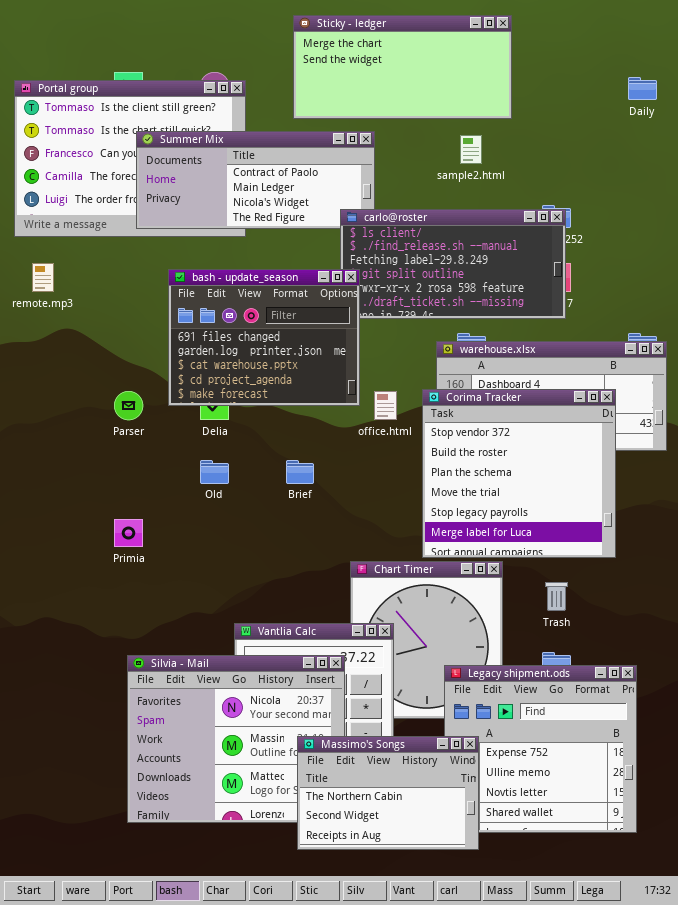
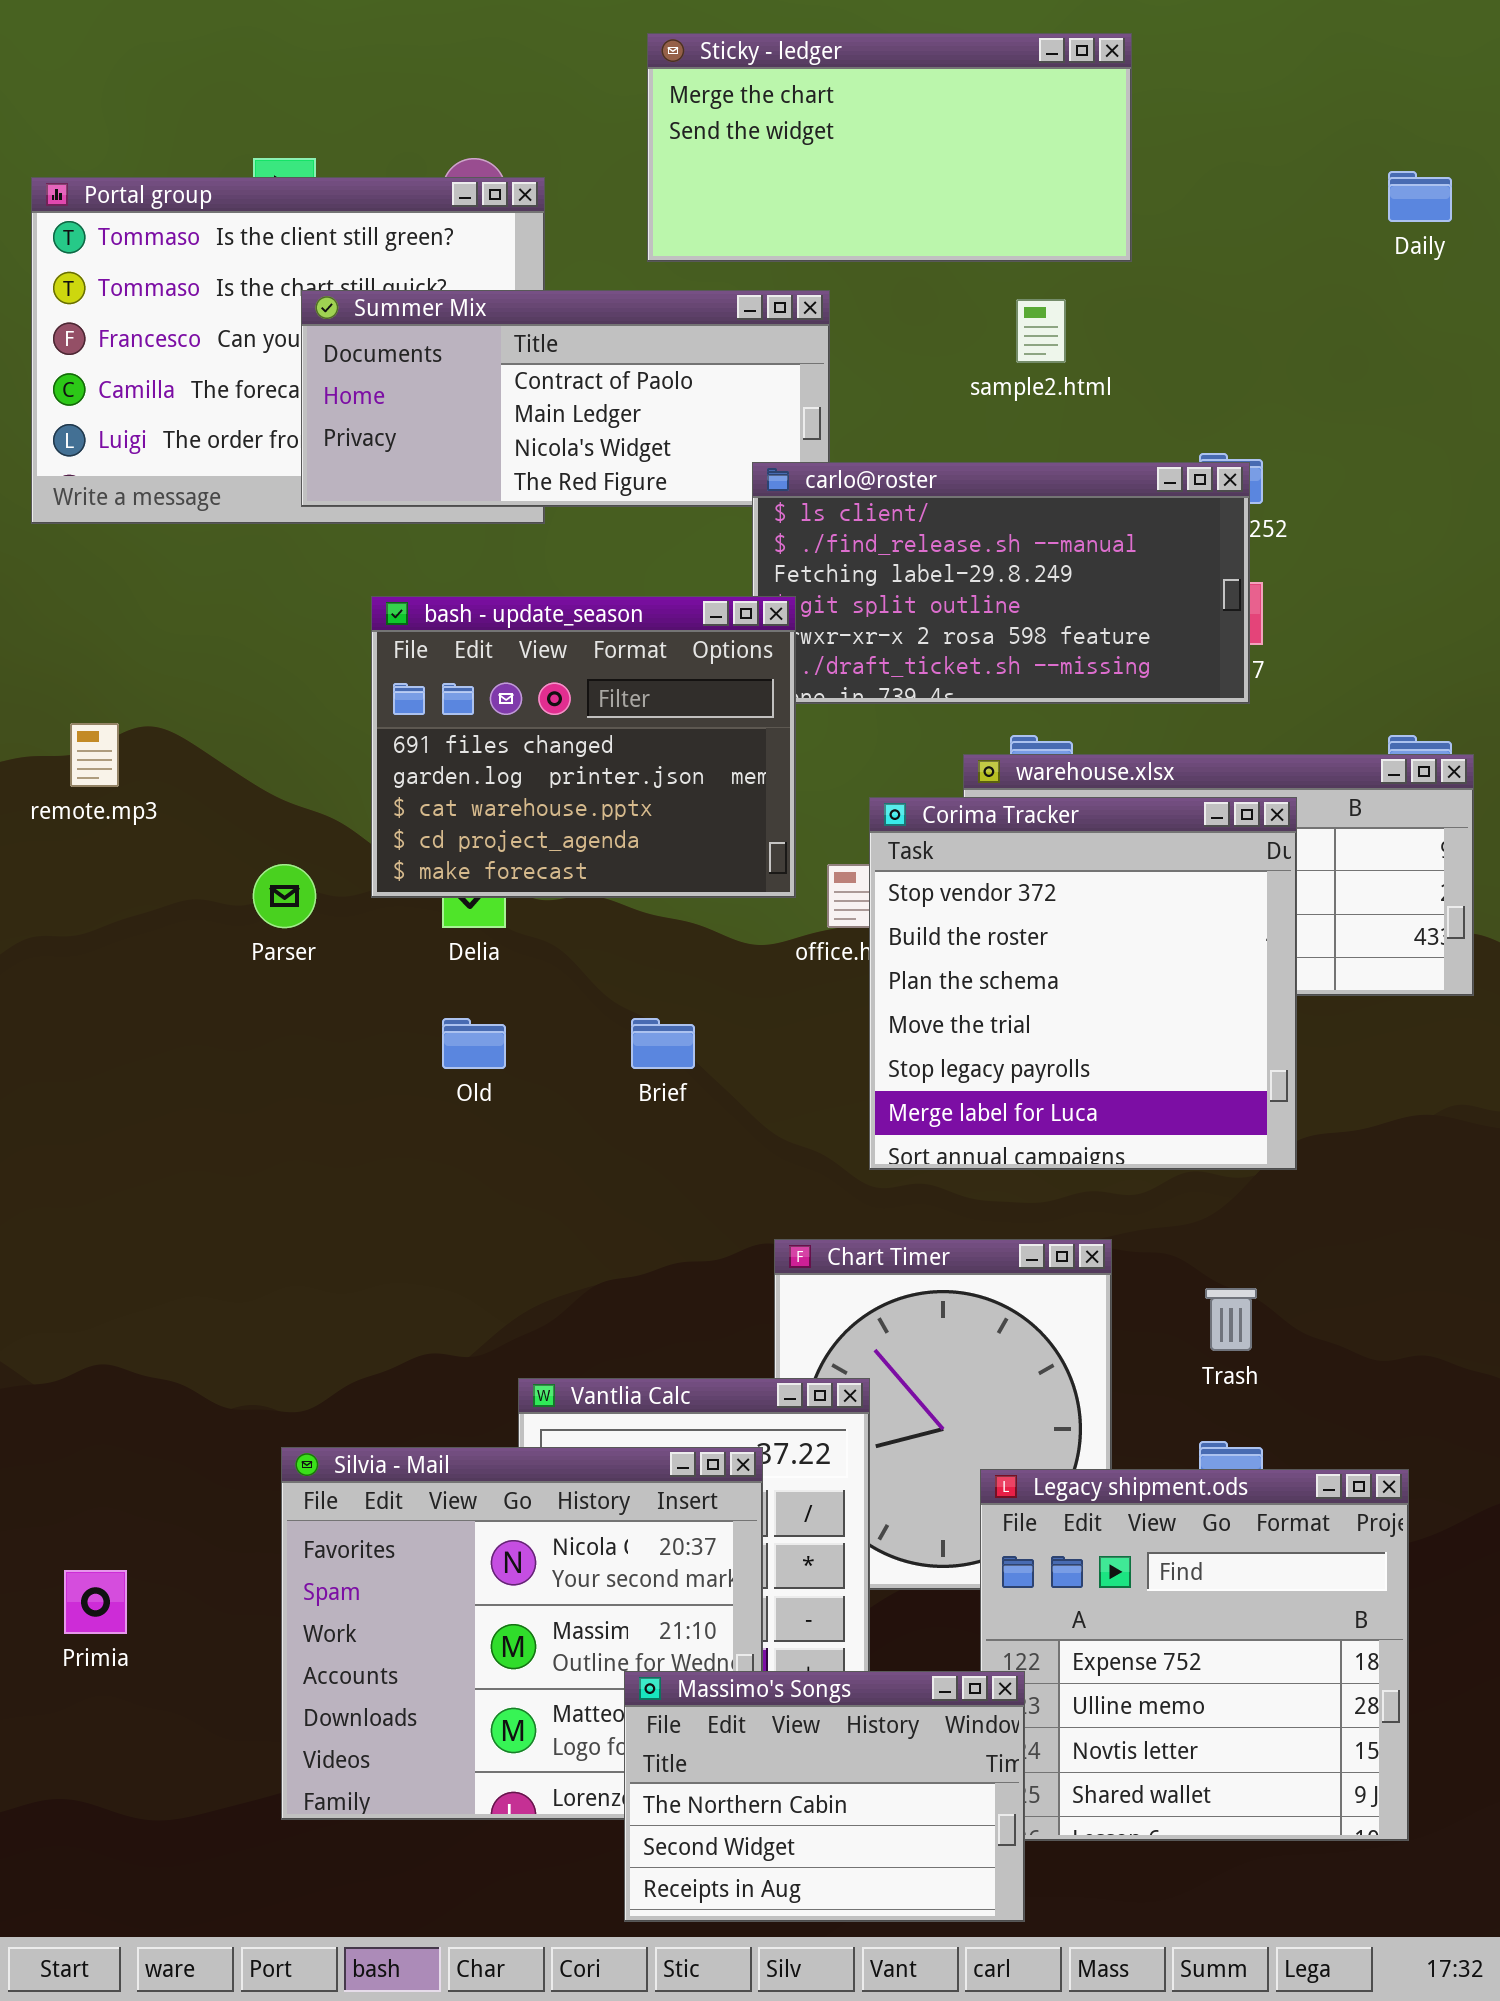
remote.mp3: [32,263,54,292] -> [70,723,119,787], moved
Corima Tracker: [422,389,616,558] -> [869,797,1297,1170], moved
Primia: [114,519,143,547] -> [64,1570,127,1634], moved
Massimo's Songs: [297,736,479,850] -> [624,1671,1025,1922], moved

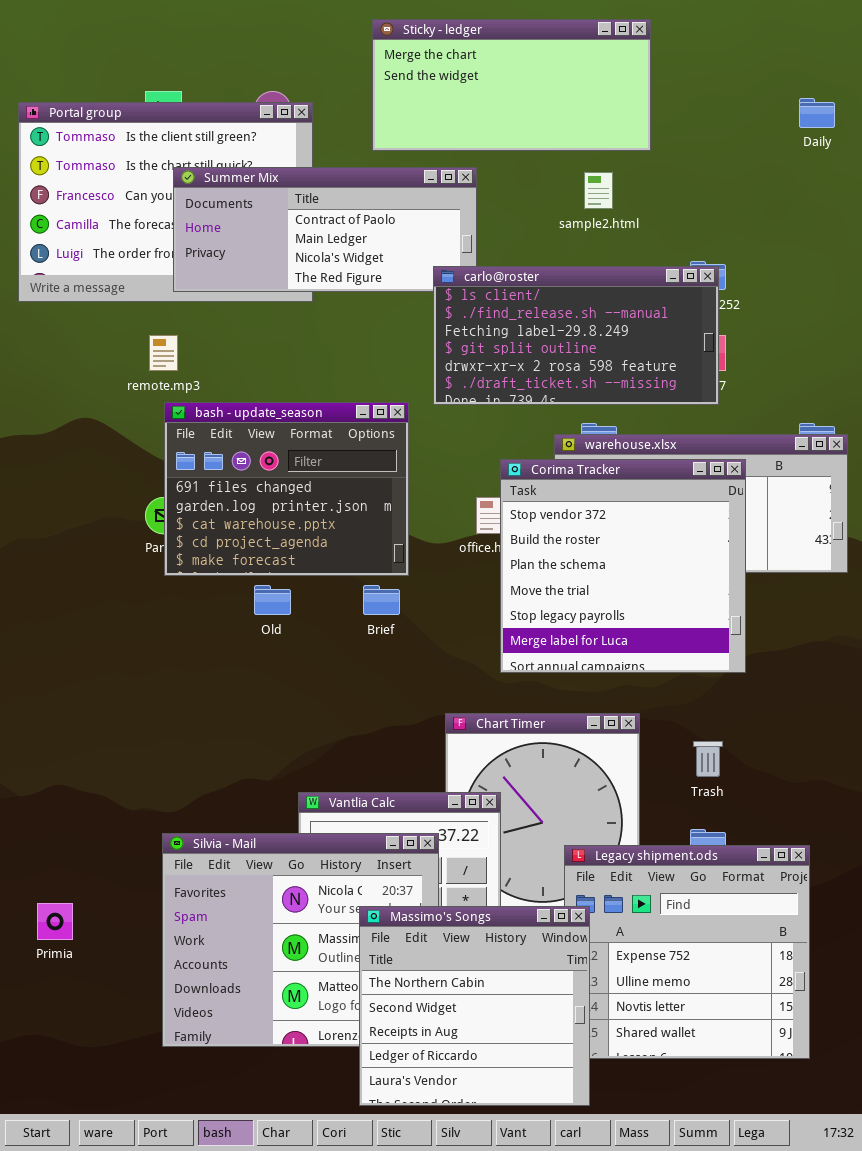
bash - update_season: [371,596,796,898] -> [164,402,409,576], moved
remote.mp3: [70,723,119,787] -> [149,335,178,371], moved
Massimo's Songs: [624,1671,1025,1922] -> [359,906,590,1106], resized

